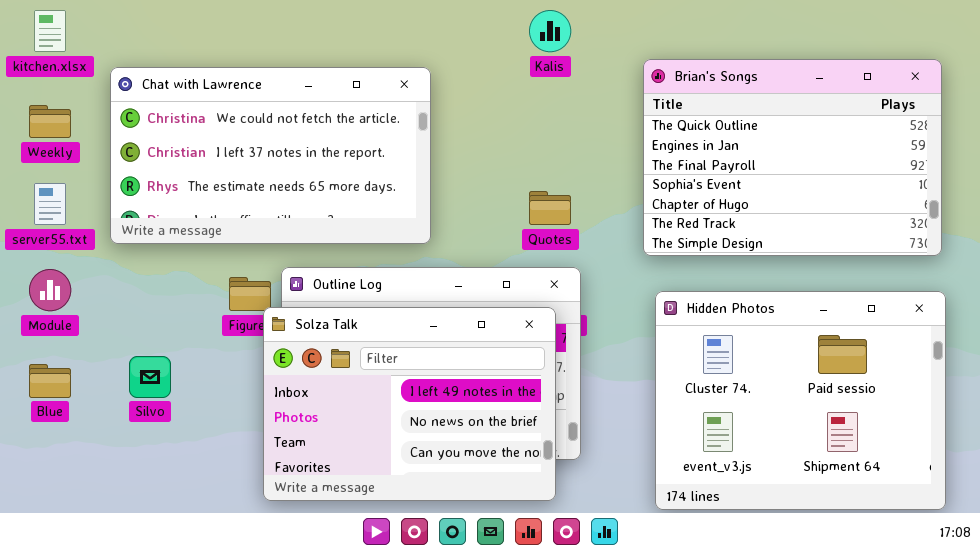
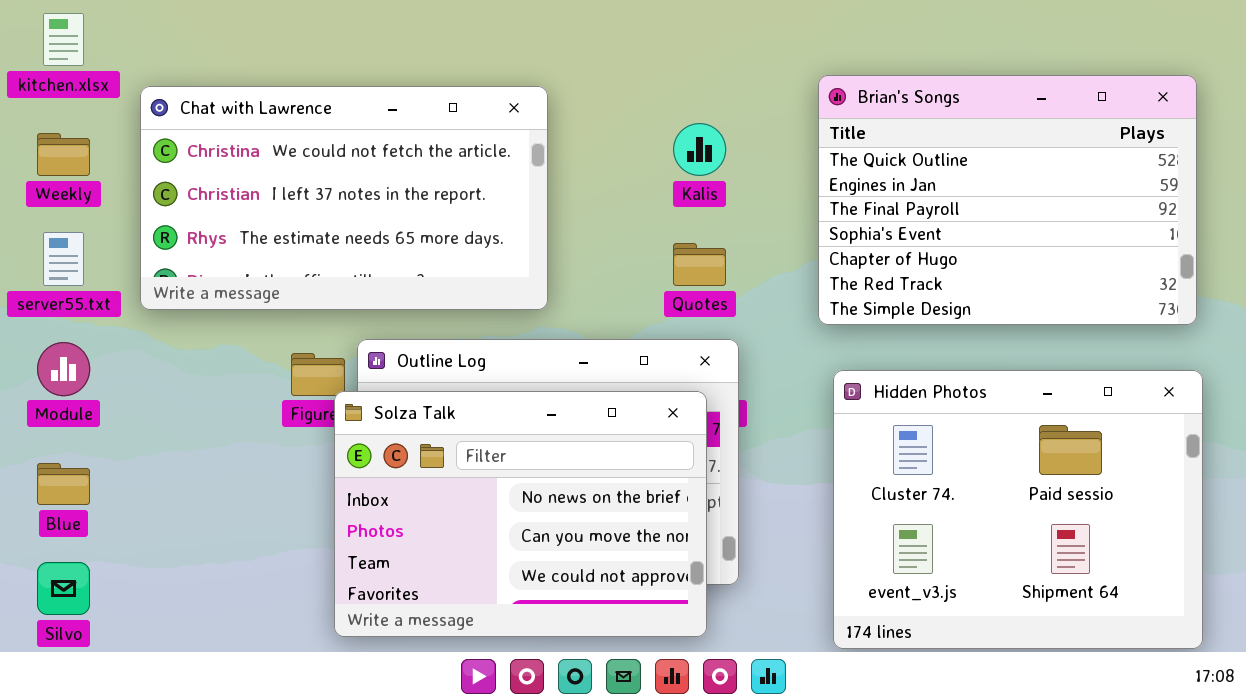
Kalis: [529,10,571,52] -> [673,123,726,176], moved
Solza Talk: [263,307,556,501] -> [334,391,707,637], scrolled down 1 row
Silvo: [129,356,171,398] -> [37,562,90,615], moved

